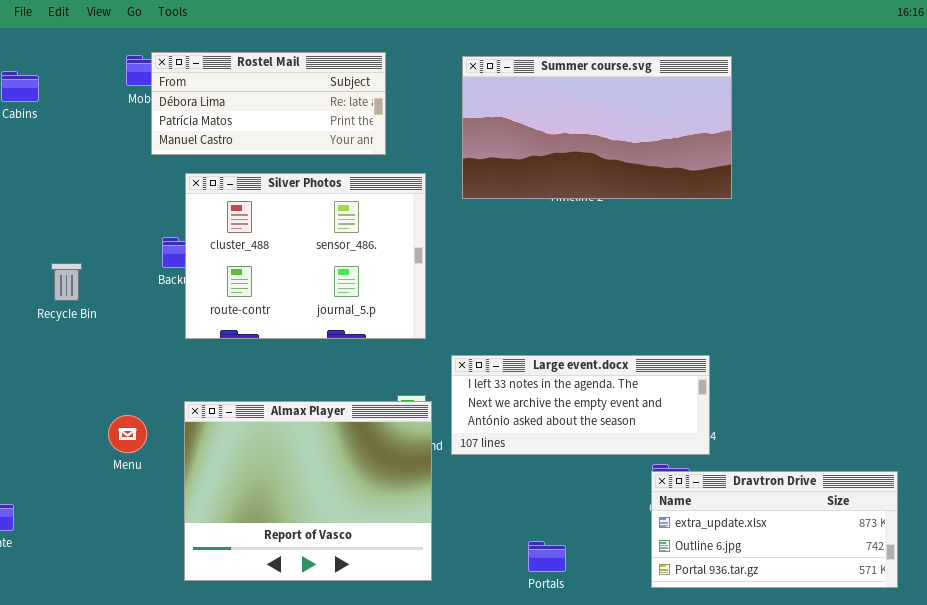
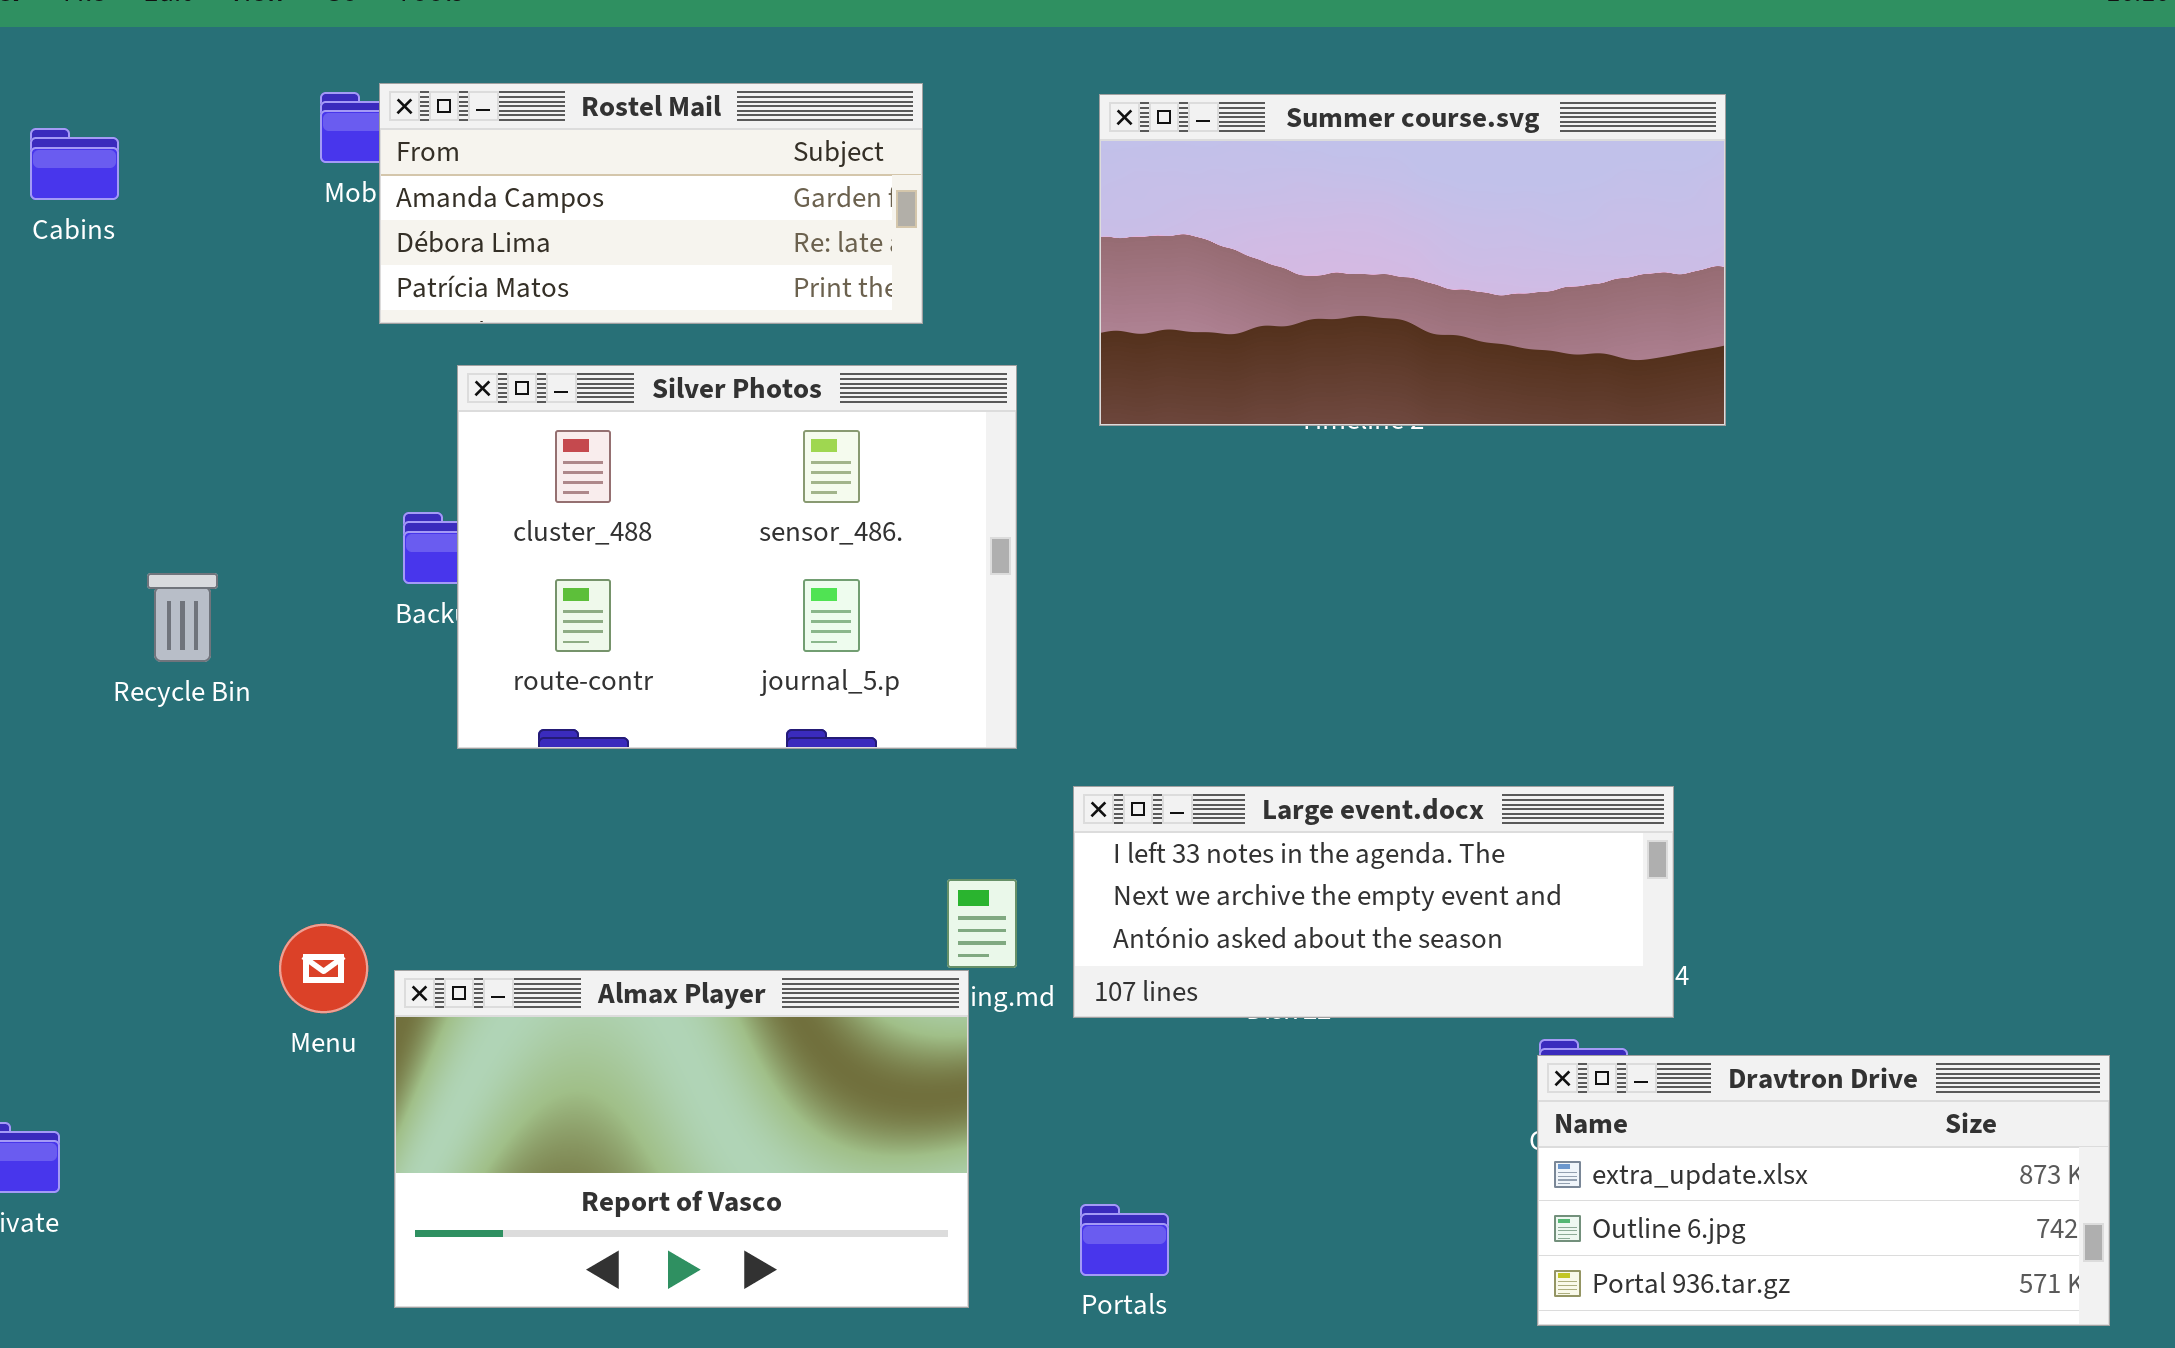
Rostel Mail: [151,52,386,155] -> [379,83,923,324], scrolled up 1 row
Almax Player: [184,401,432,581] -> [394,970,969,1308], moved, resized
Portals: [528,541,566,572] -> [1080,1204,1169,1276], moved

